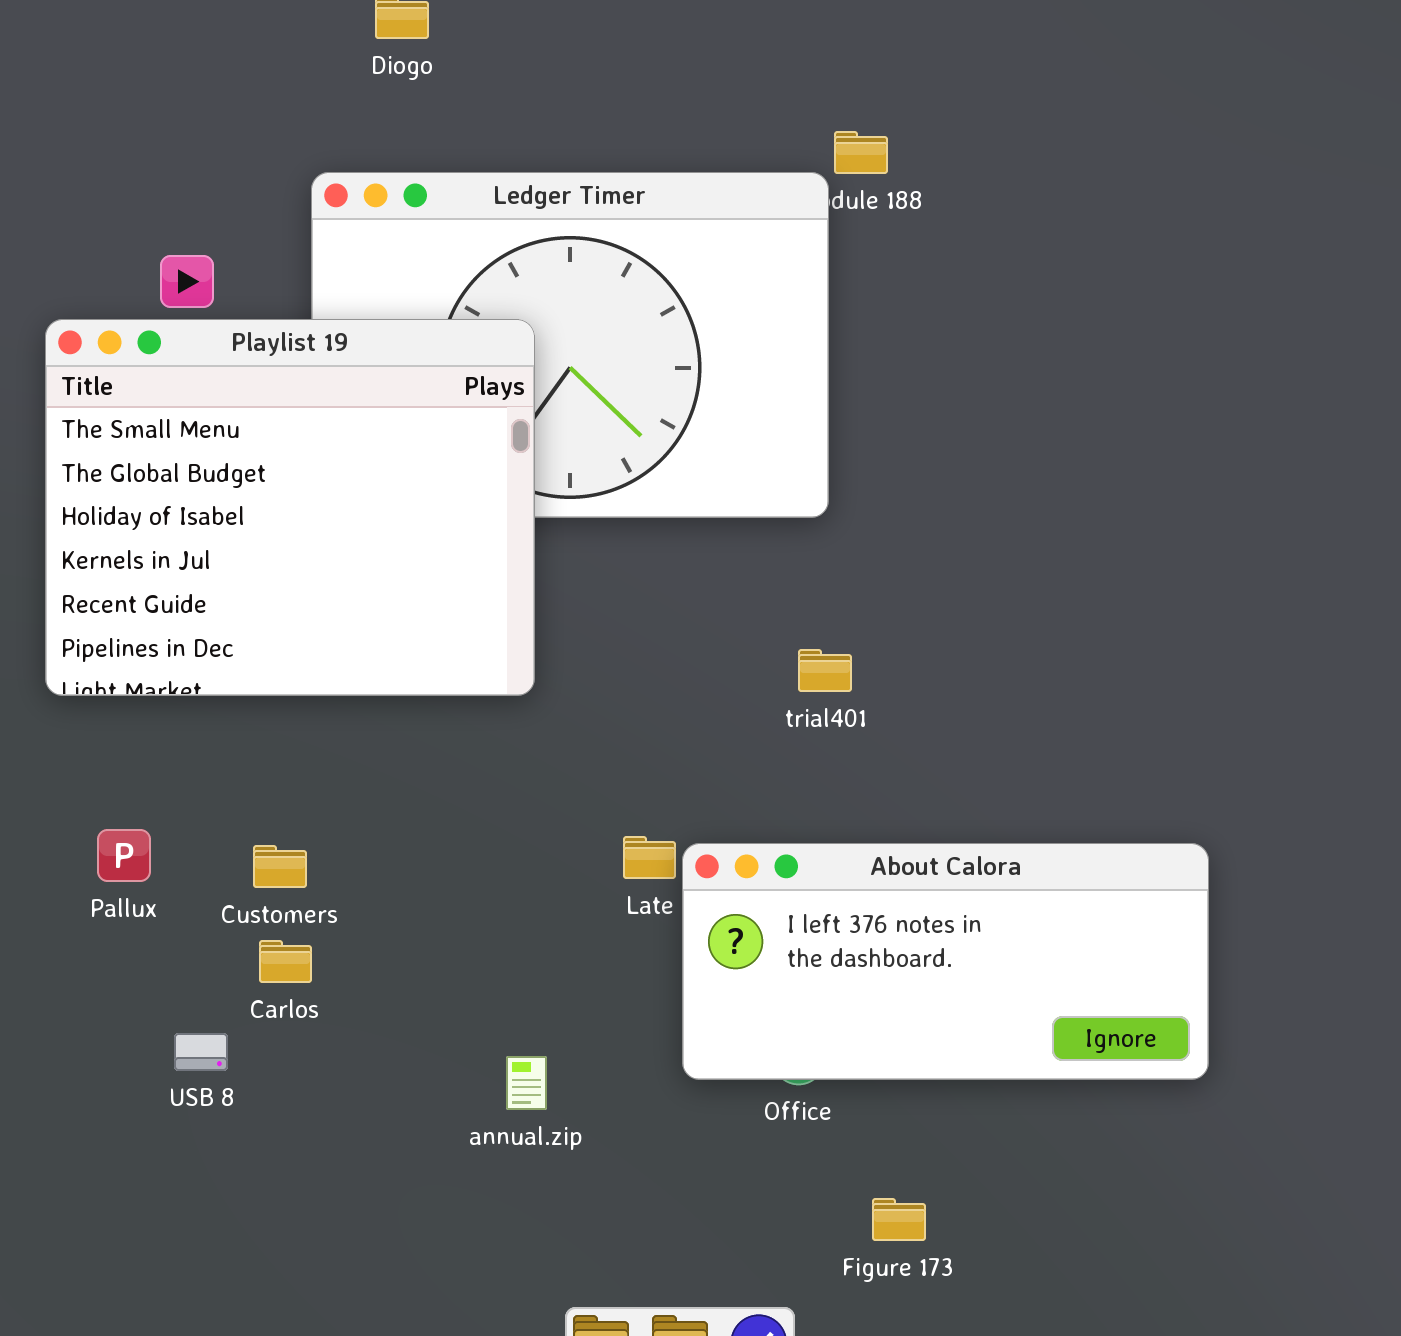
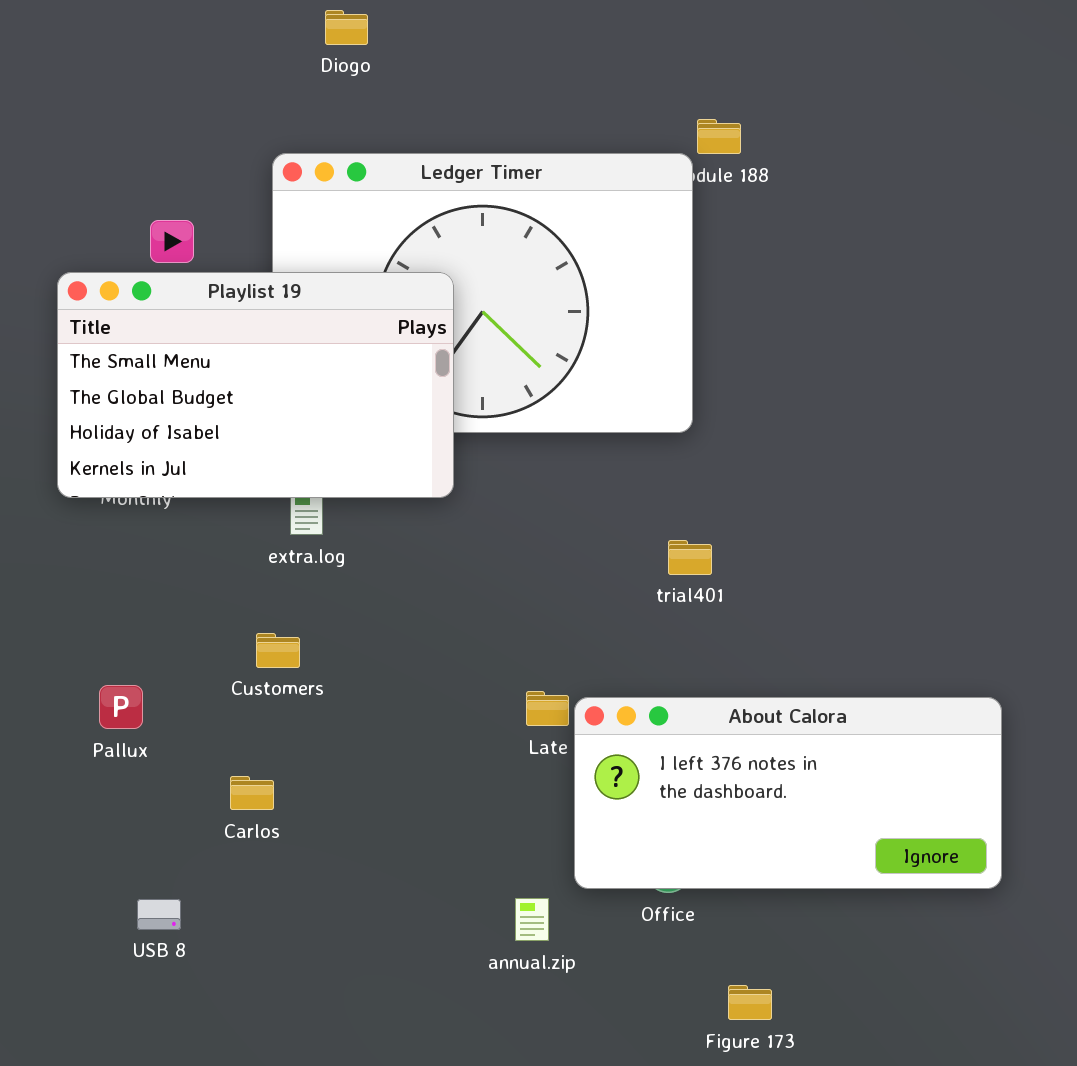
Playlist 19: [45,319,535,696] -> [57,272,454,498], resized
Customers: [253,845,307,888] -> [256,633,300,668], moved
USB 8: [174,1033,228,1071] -> [137,899,181,930], moved
annual.zip: [506,1056,547,1110] -> [515,898,549,941], moved

